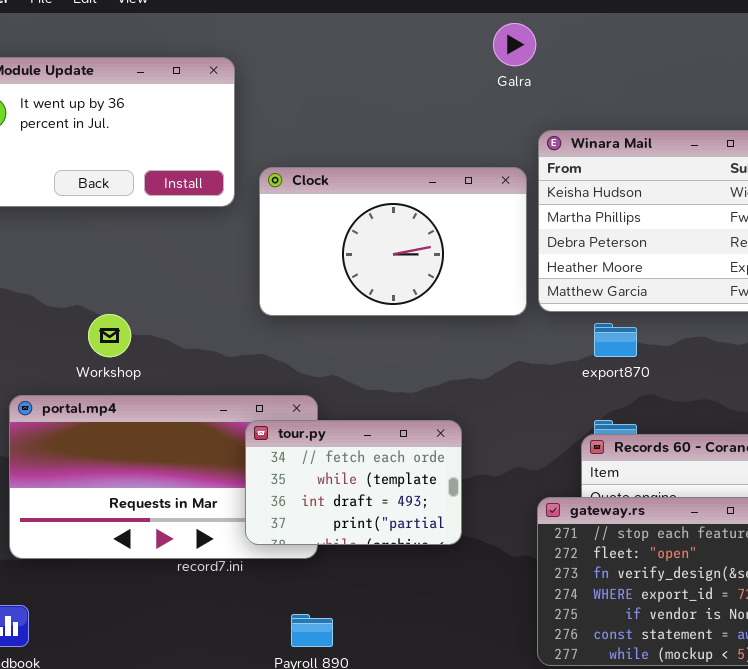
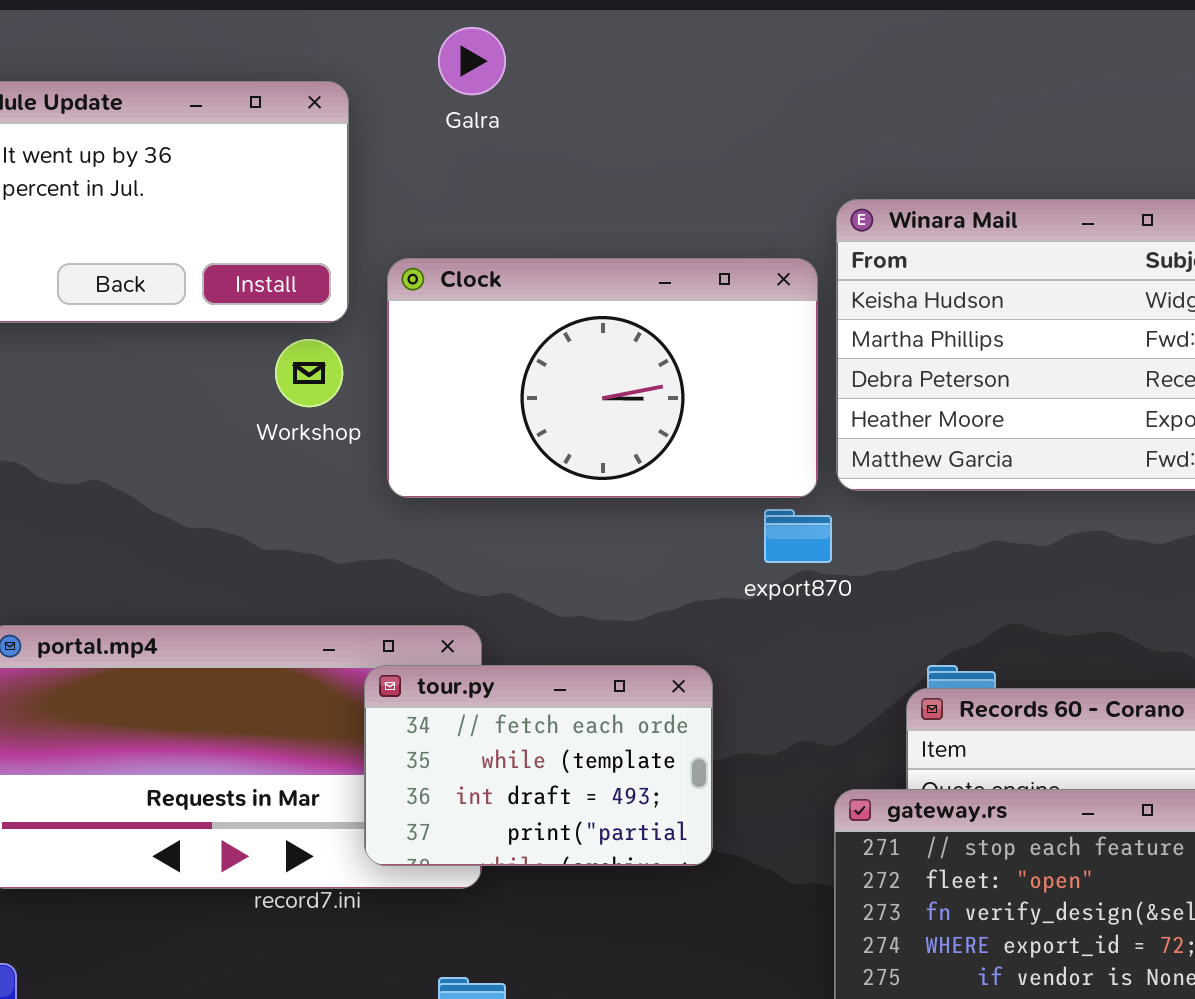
Galra: [493,23,536,66] -> [438,27,506,95], moved
Workshop: [88,314,131,357] -> [275,339,343,407], moved
export870: [594,323,637,357] -> [764,509,832,563], moved

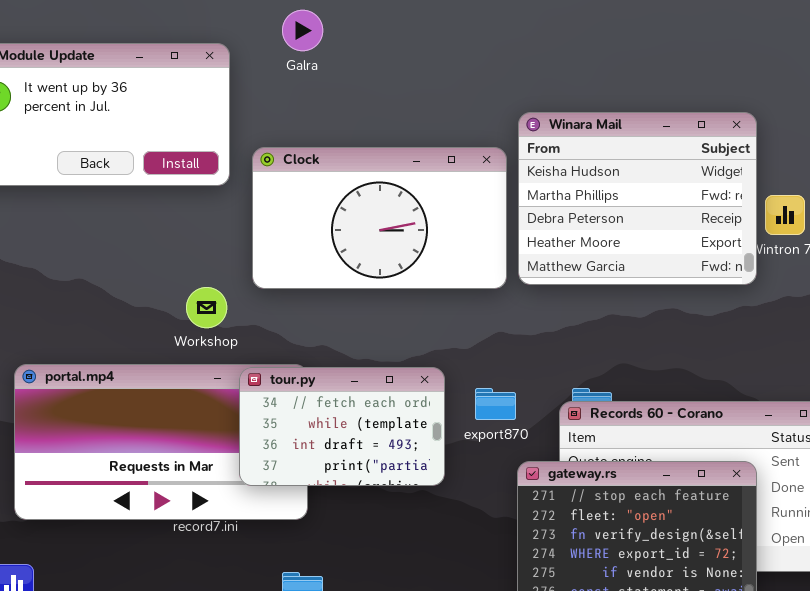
Workshop: [275,339,343,407] -> [186,287,227,328], moved
export870: [764,509,832,563] -> [475,388,516,420], moved
tour.py: [364,665,713,866] -> [239,367,445,486], moved

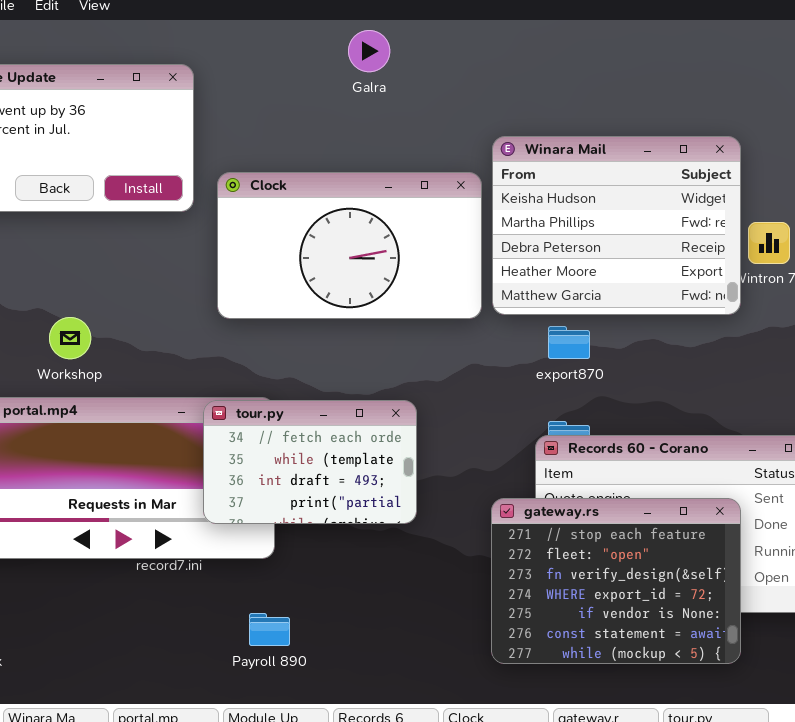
Galra: [282,10,323,51] -> [348,30,390,72], moved
Workshop: [186,287,227,328] -> [49,317,91,359], moved
export870: [475,388,516,420] -> [548,326,590,359], moved

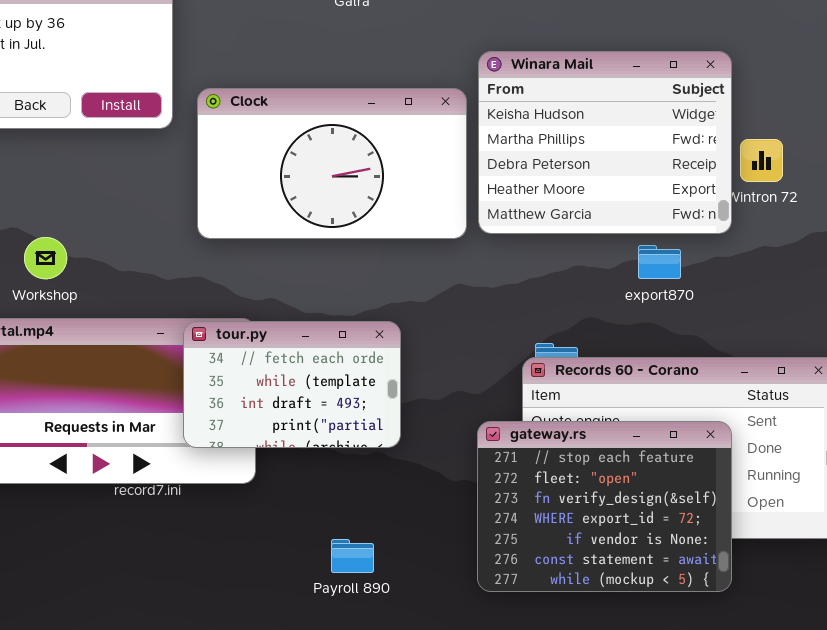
export870: [548,326,590,359] -> [638,245,681,279], moved
Payroll 890: [249,613,290,646] -> [331,539,374,573], moved

